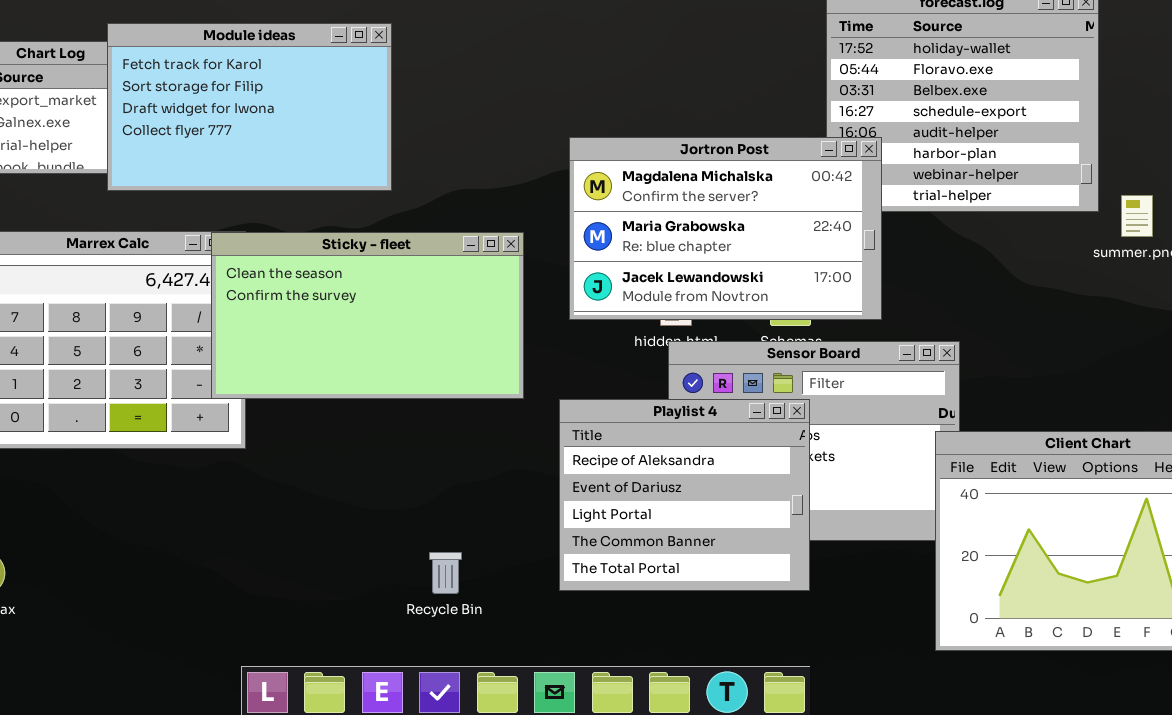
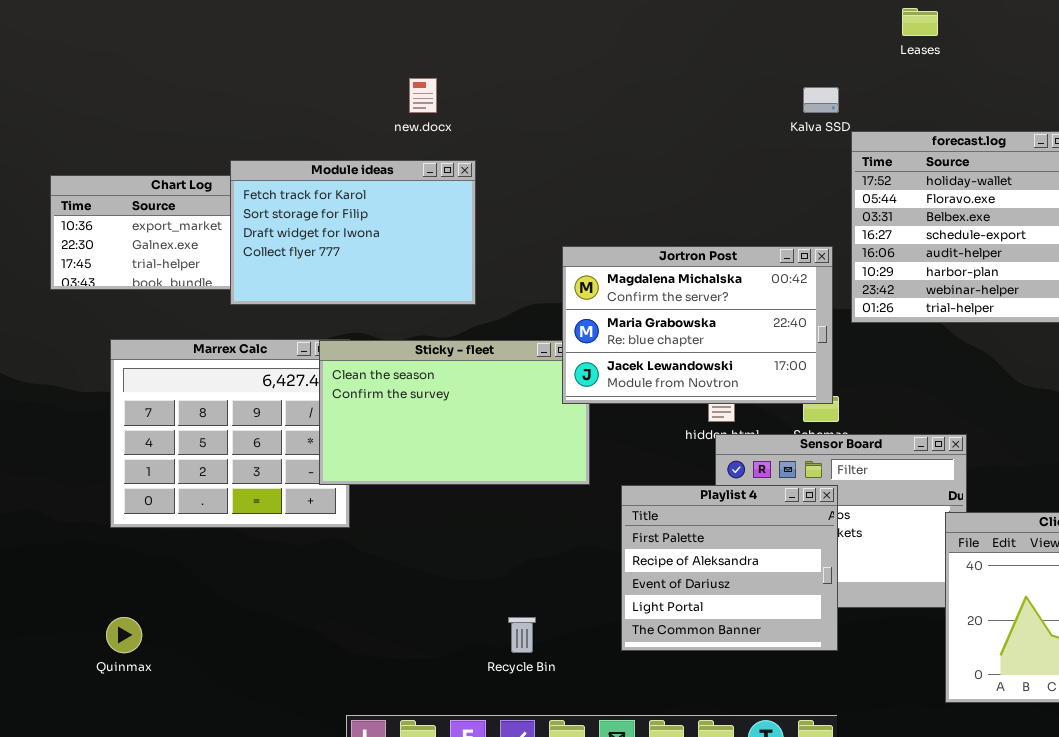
Jortron Post: [569,137,882,320] -> [562,246,833,404], moved
Playlist 4: [559,399,810,591] -> [621,485,838,651], scrolled up 1 row

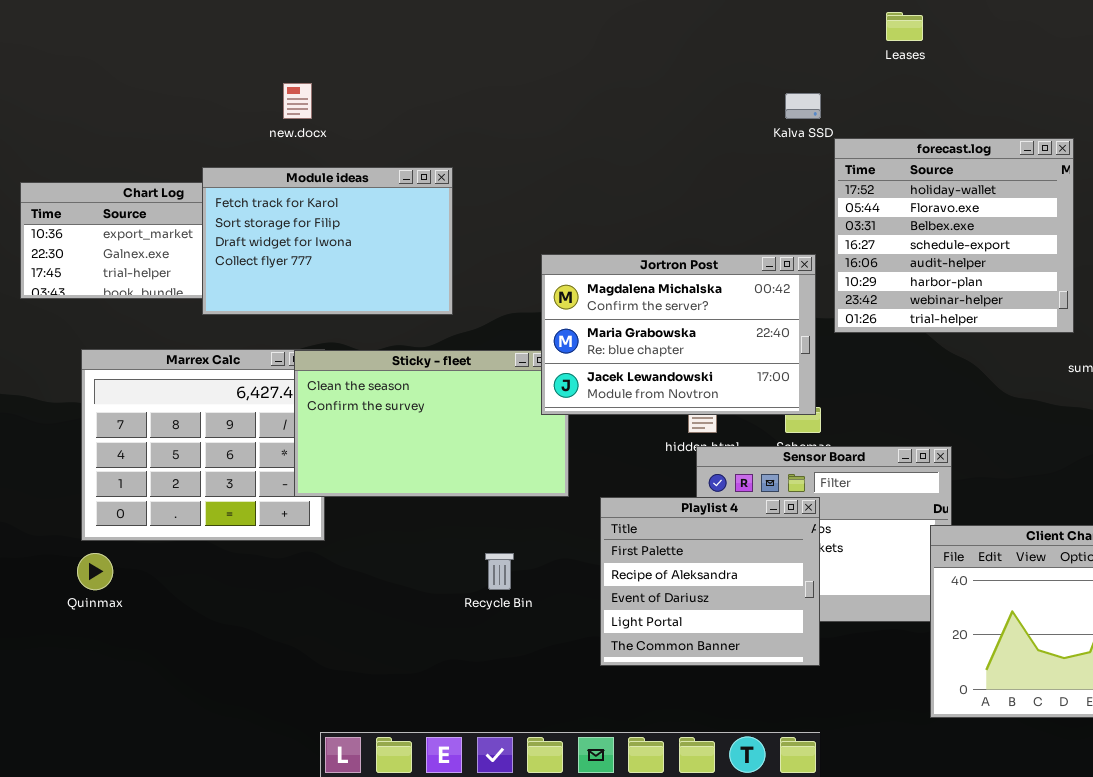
new.docx: [409,78,437,113] -> [283,83,312,119], moved
Quinmax: [106,617,142,653] -> [77,553,113,590], moved
Recycle Bin: [508,617,536,653] -> [485,553,514,590], moved

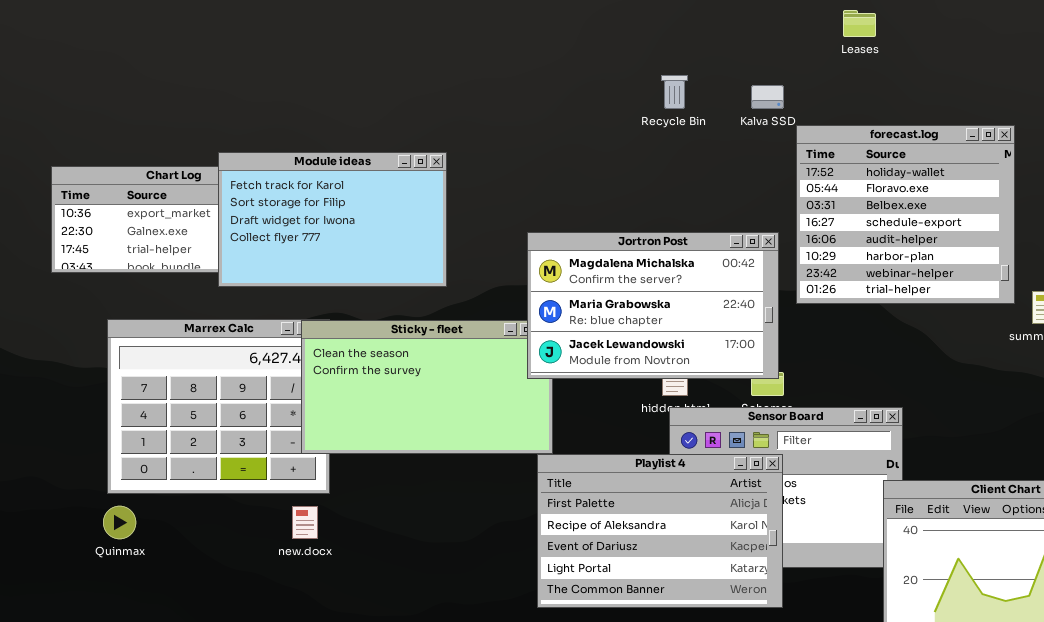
new.docx: [283,83,312,119] -> [292,506,318,539], moved
Playlist 4: [600,497,820,666] -> [537,454,783,608], resized
Recycle Bin: [485,553,514,590] -> [661,75,688,109], moved

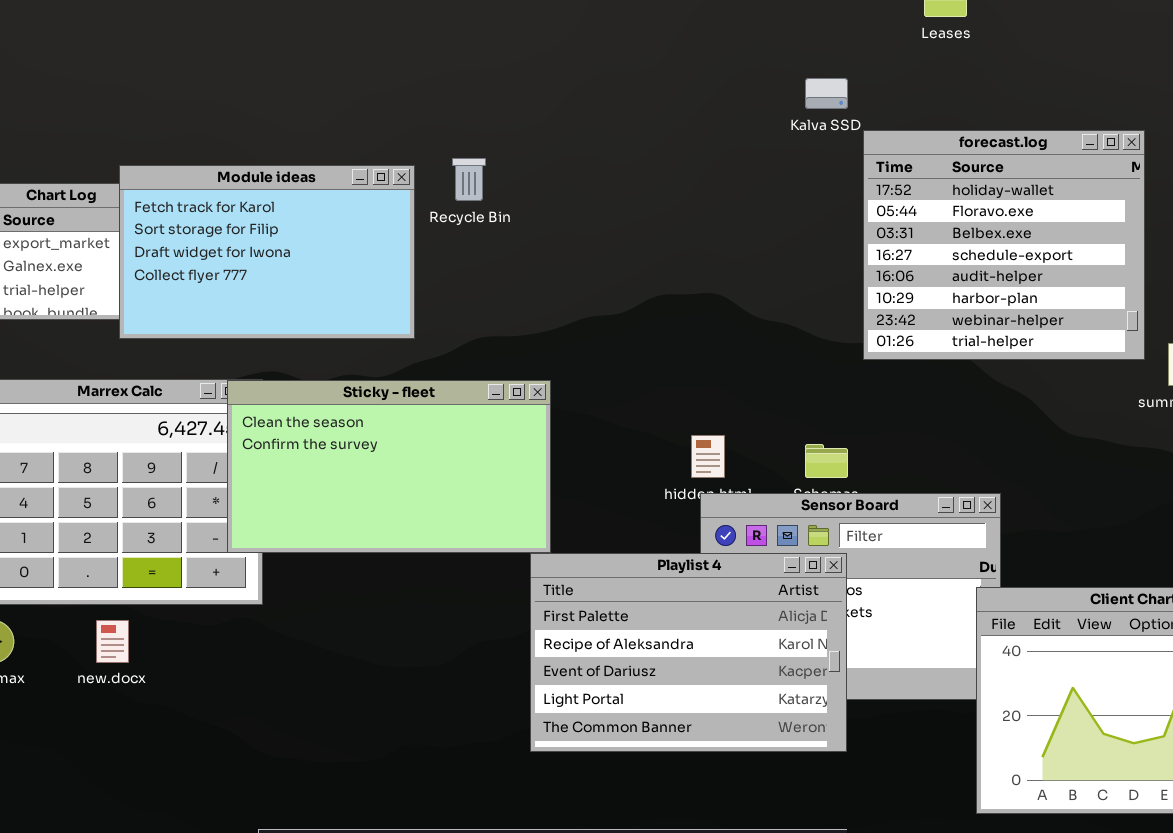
Recycle Bin: [661,75,688,109] -> [452,158,486,201], moved
Jortron Post: [527,232,779,379] -> none, closed
new.docx: [292,506,318,539] -> [96,620,129,663], moved

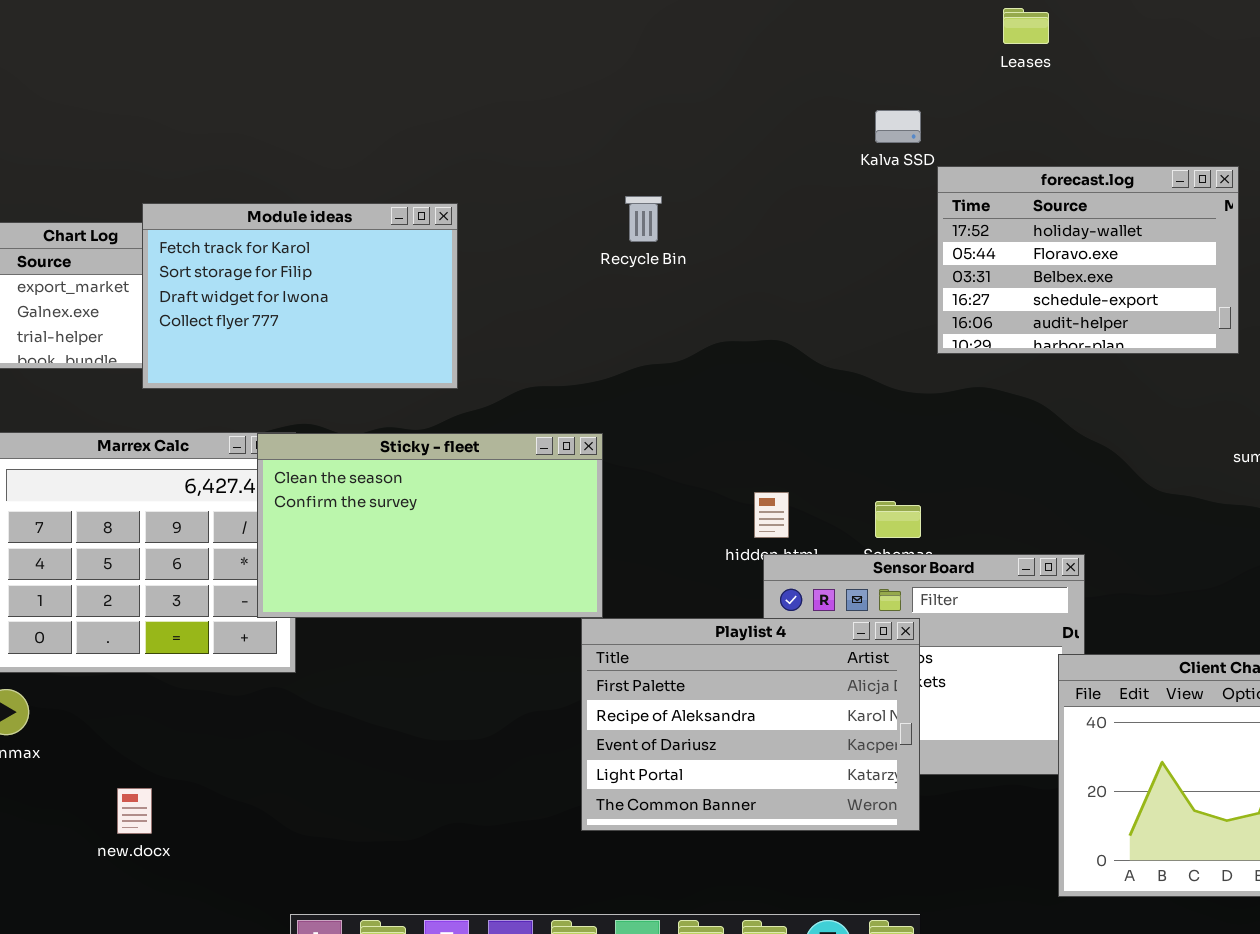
forecast.log: [863,130,1145,360] -> [937,166,1239,354], resized
Recycle Bin: [452,158,486,201] -> [625,196,662,242], moved
new.docx: [96,620,129,663] -> [117,788,152,834], moved

